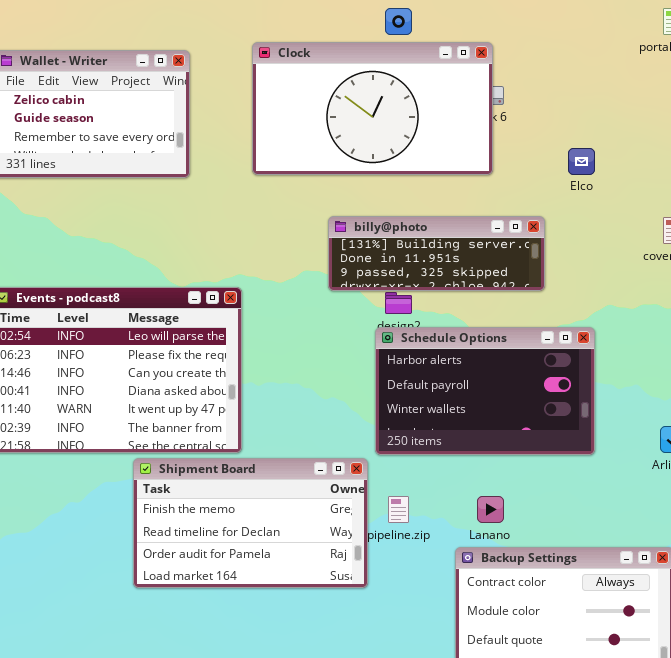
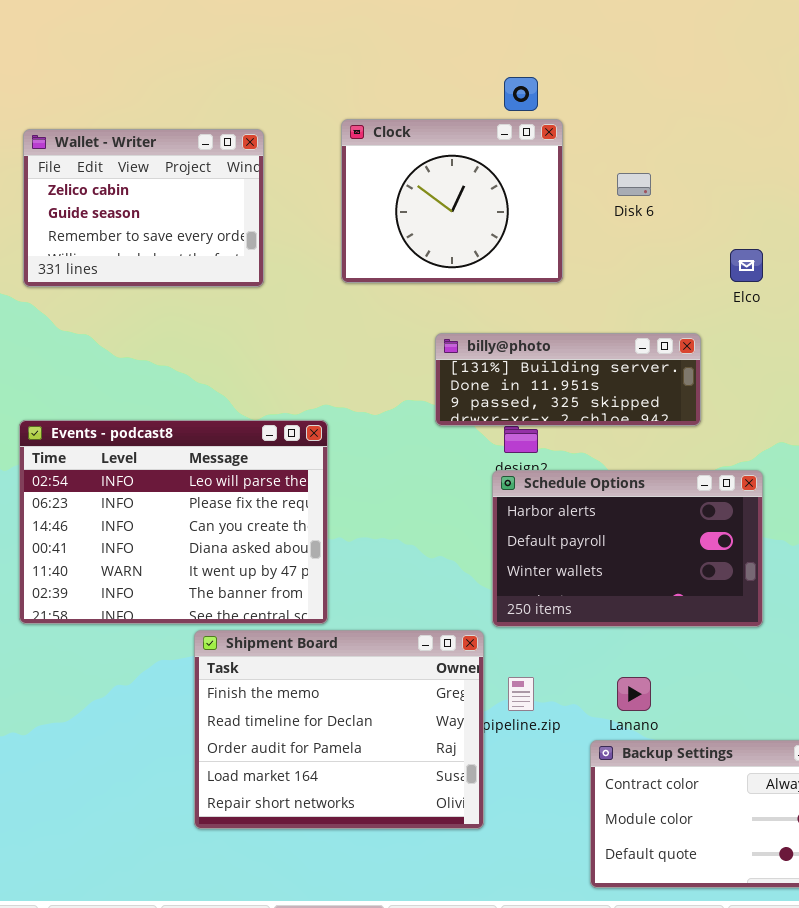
Clock: [252,42,493,175] -> [341,119,563,283], resized
Shipment Board: [133,458,368,588] -> [194,630,484,829], resized

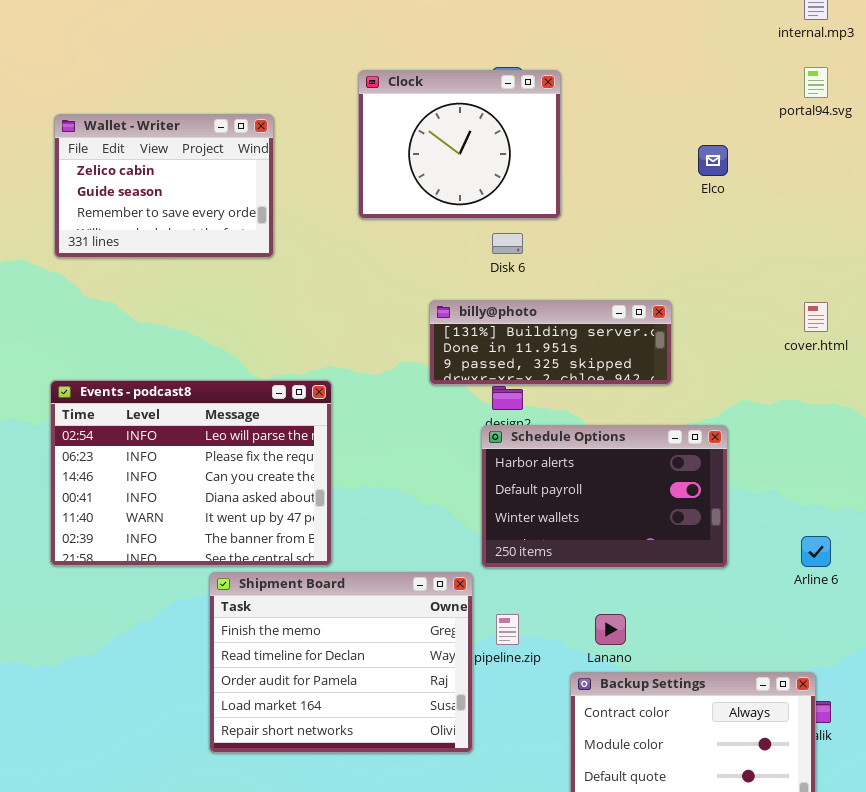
Clock: [341,119,563,283] -> [358,70,561,219], moved
Disk 6: [617,173,651,196] -> [492,233,523,254], moved
Elco: [730,249,763,282] -> [698,145,728,176], moved

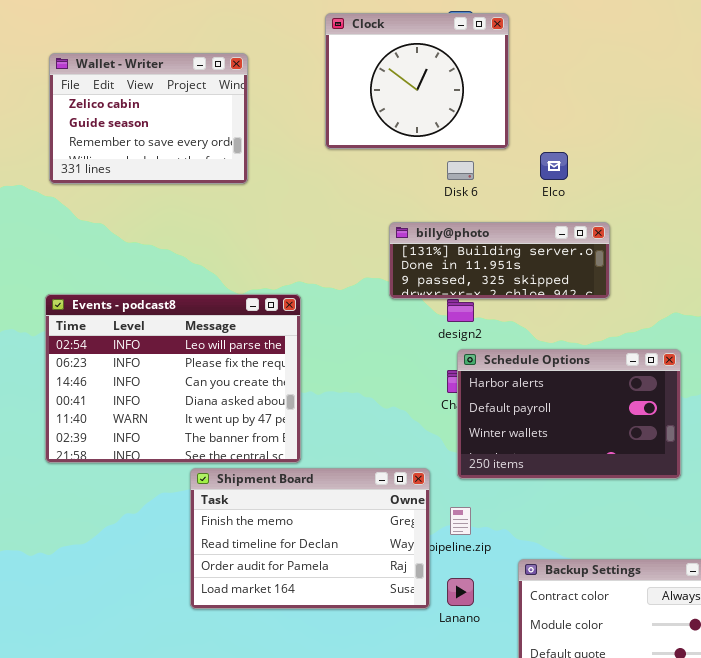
Elco: [698,145,728,176] -> [540,152,568,180], moved
Schedule Options: [481,425,728,568] -> [457,349,681,479], moved
Shipment Board: [209,572,473,753] -> [190,468,430,609], resized
Lanano: [595,614,626,645] -> [447,578,474,606], moved

